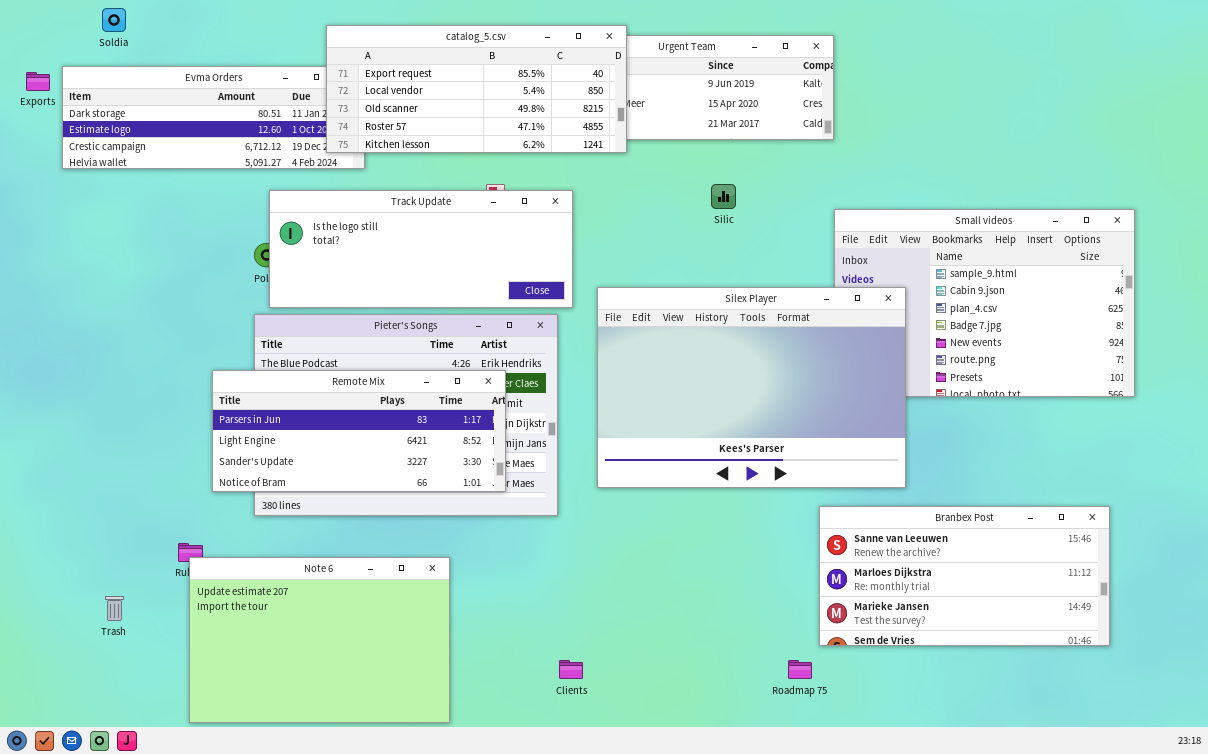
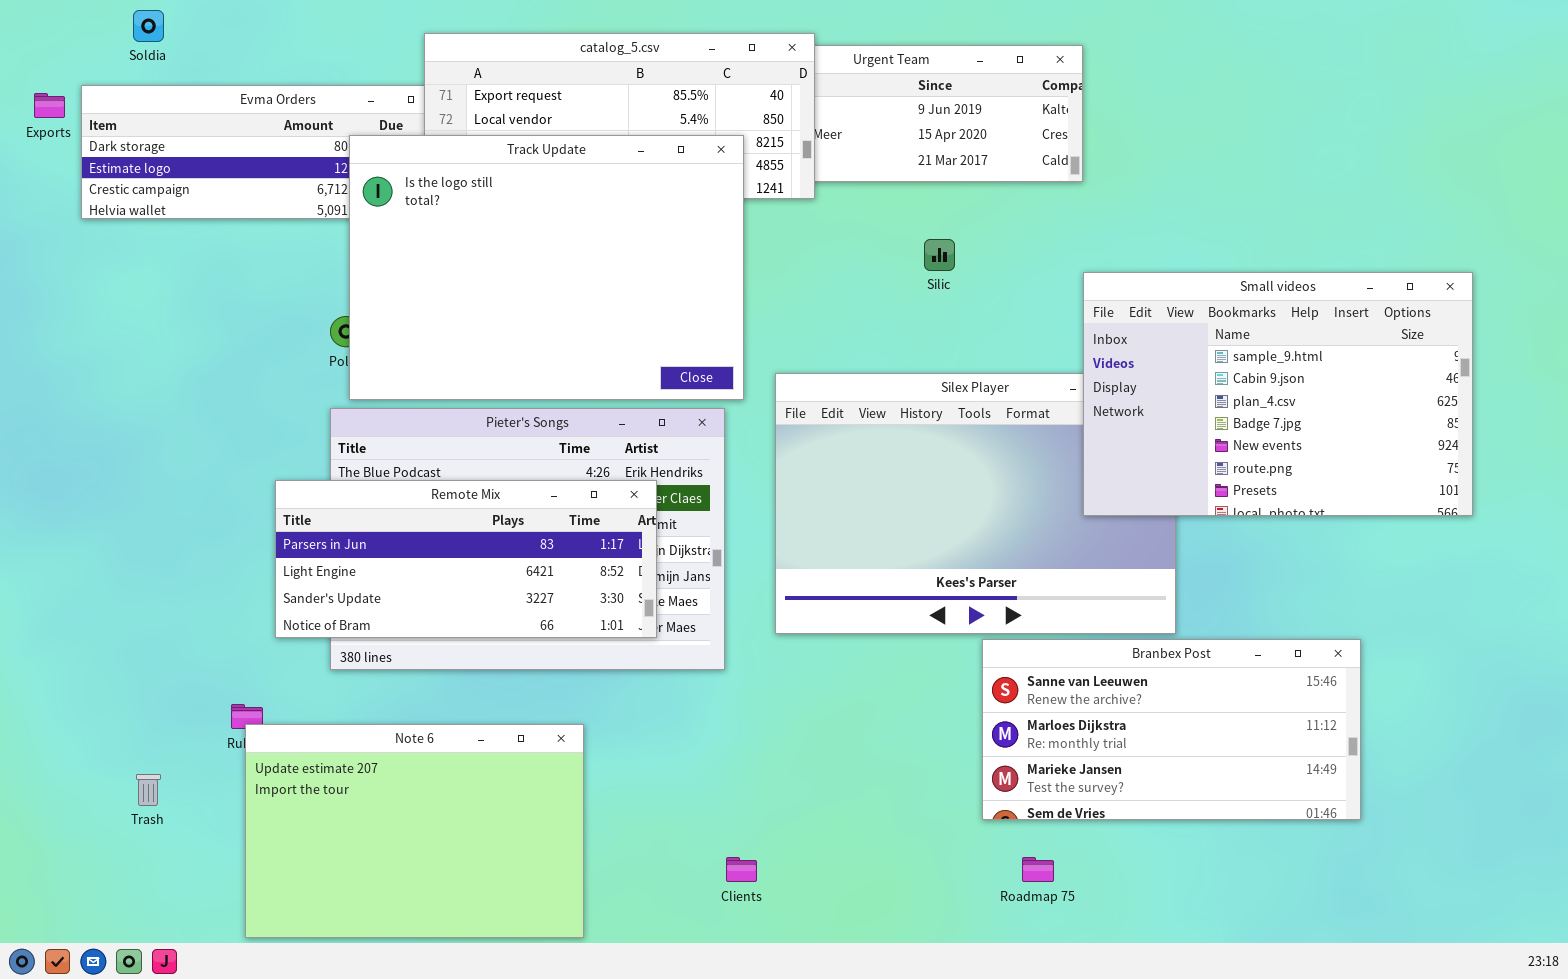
Track Update: [269,190,573,308] -> [349,135,744,400], resized
Small videos: [834,209,1135,397] -> [1083,272,1473,516], raised
Branbex Post: [819,506,1110,646] -> [982,639,1361,820], moved

